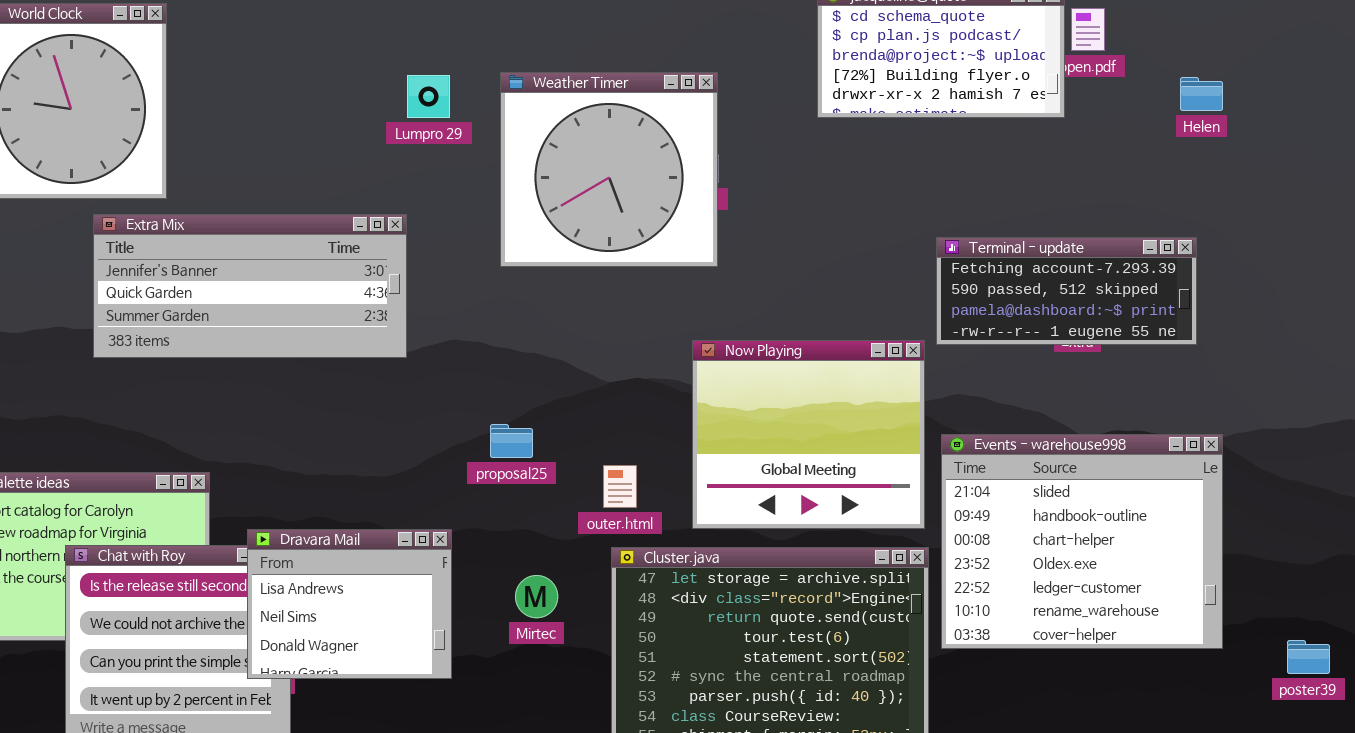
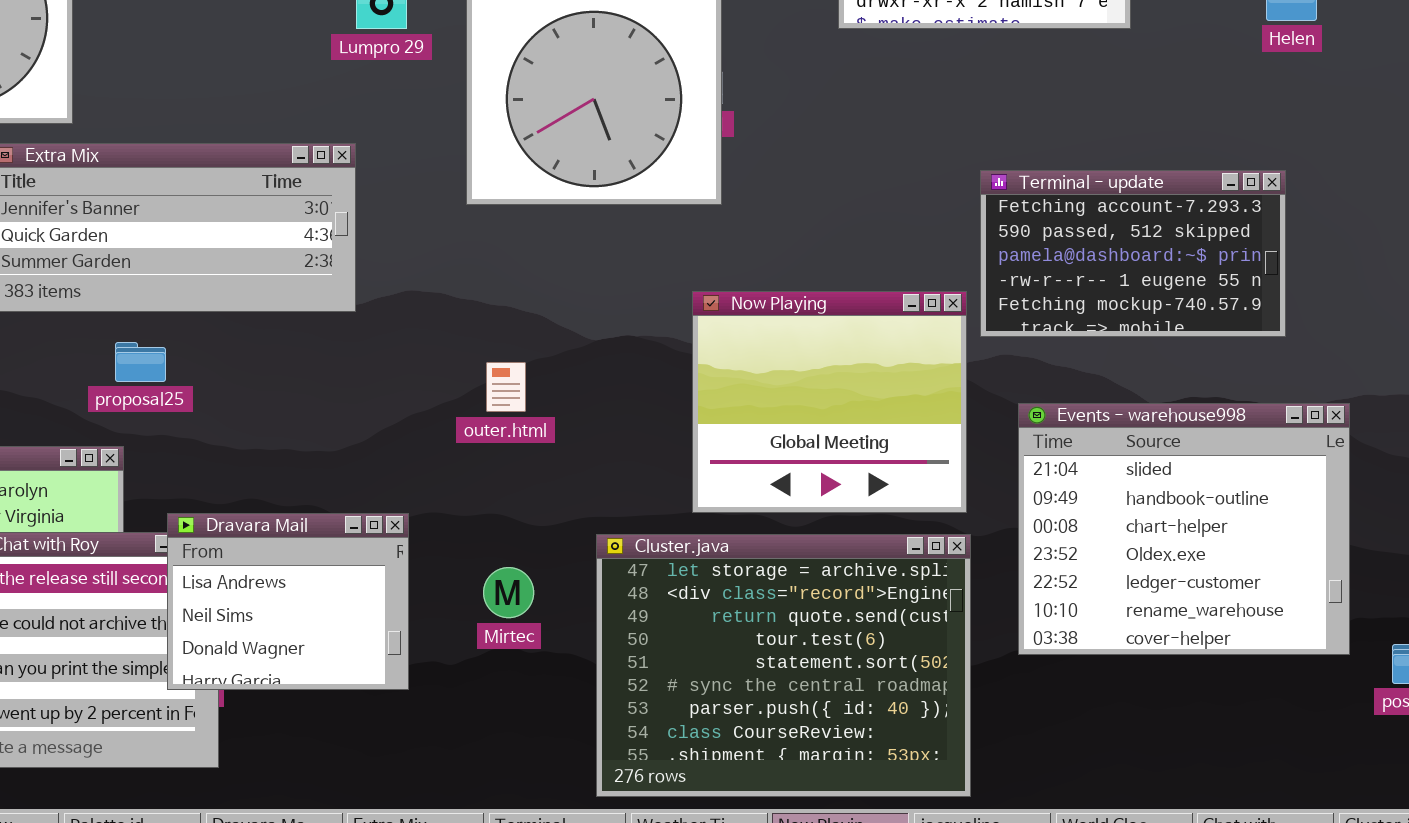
Terminal - update: [936,237,1197,345] -> [980,170,1286,337], resized
proposal25: [490,424,533,458] -> [115,342,166,382], moved
Events - warehouse998: [941,434,1223,649] -> [1018,403,1350,655], moved
outer.html: [603,465,637,508] -> [486,362,526,412], moved

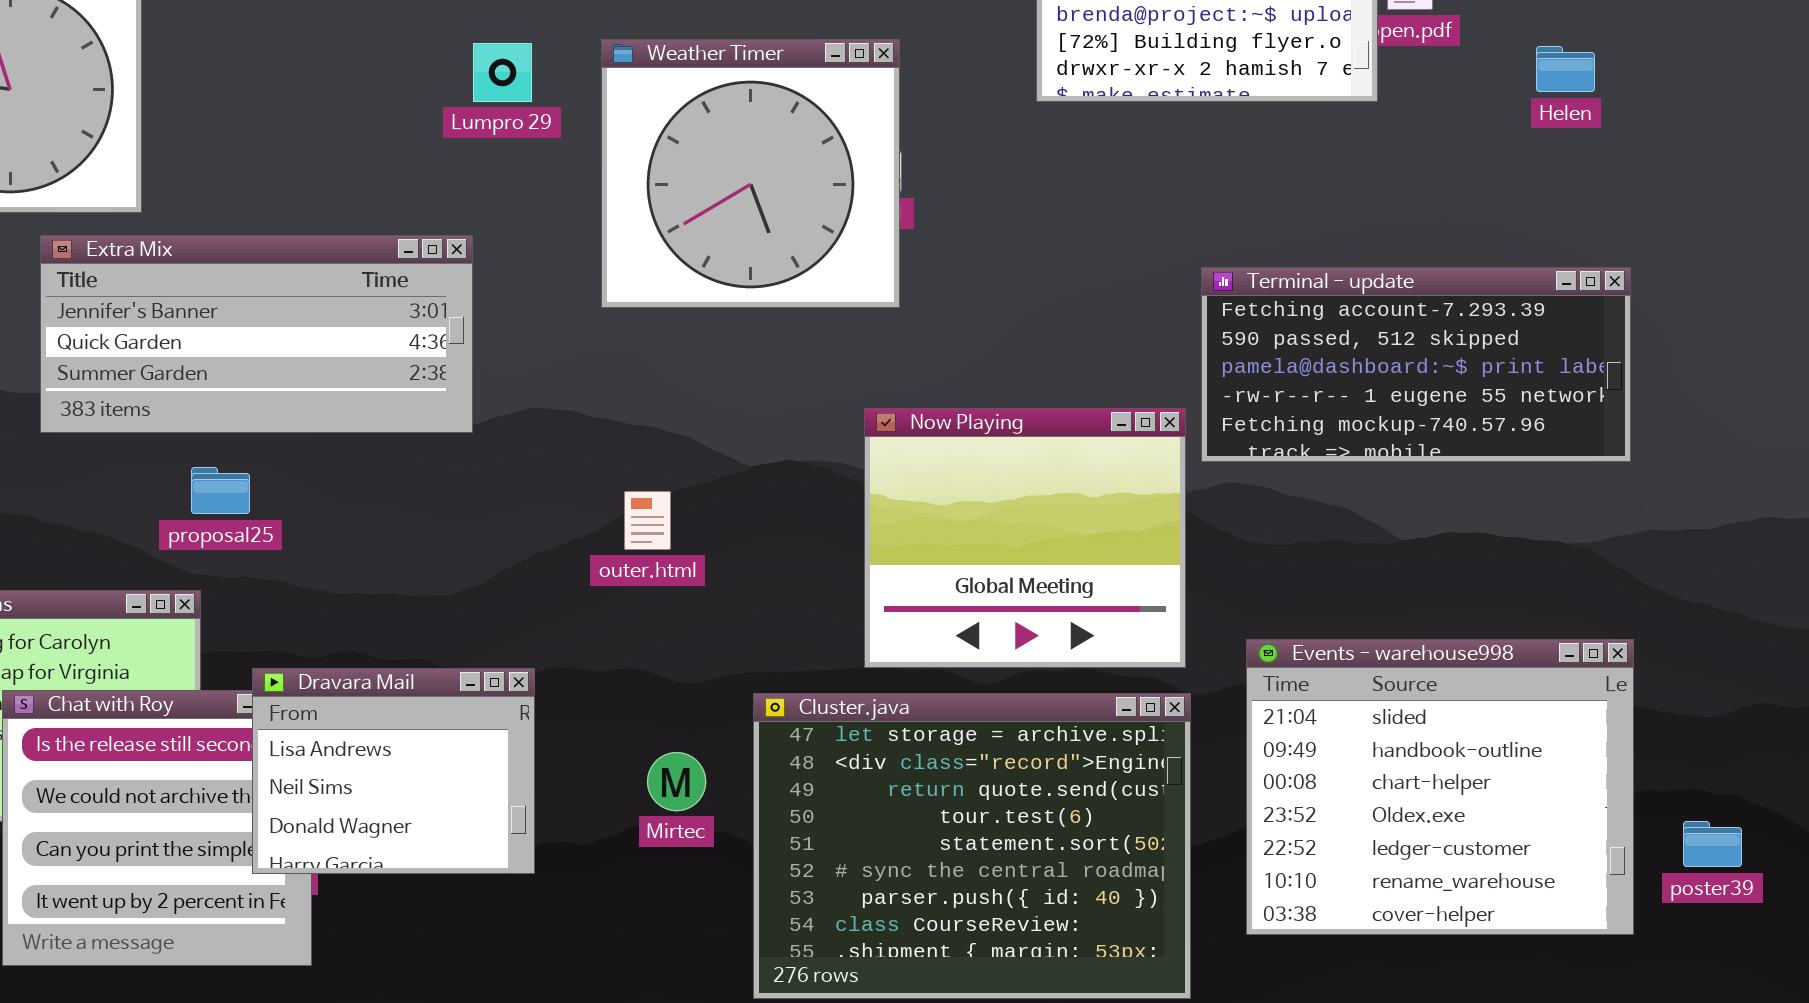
Terminal - update: [980,170,1286,337] -> [1201,267,1631,462], resized
Events - warehouse998: [1018,403,1350,655] -> [1246,639,1634,935], moved
Mirtec: [483,567,534,618] -> [647,752,706,811], moved

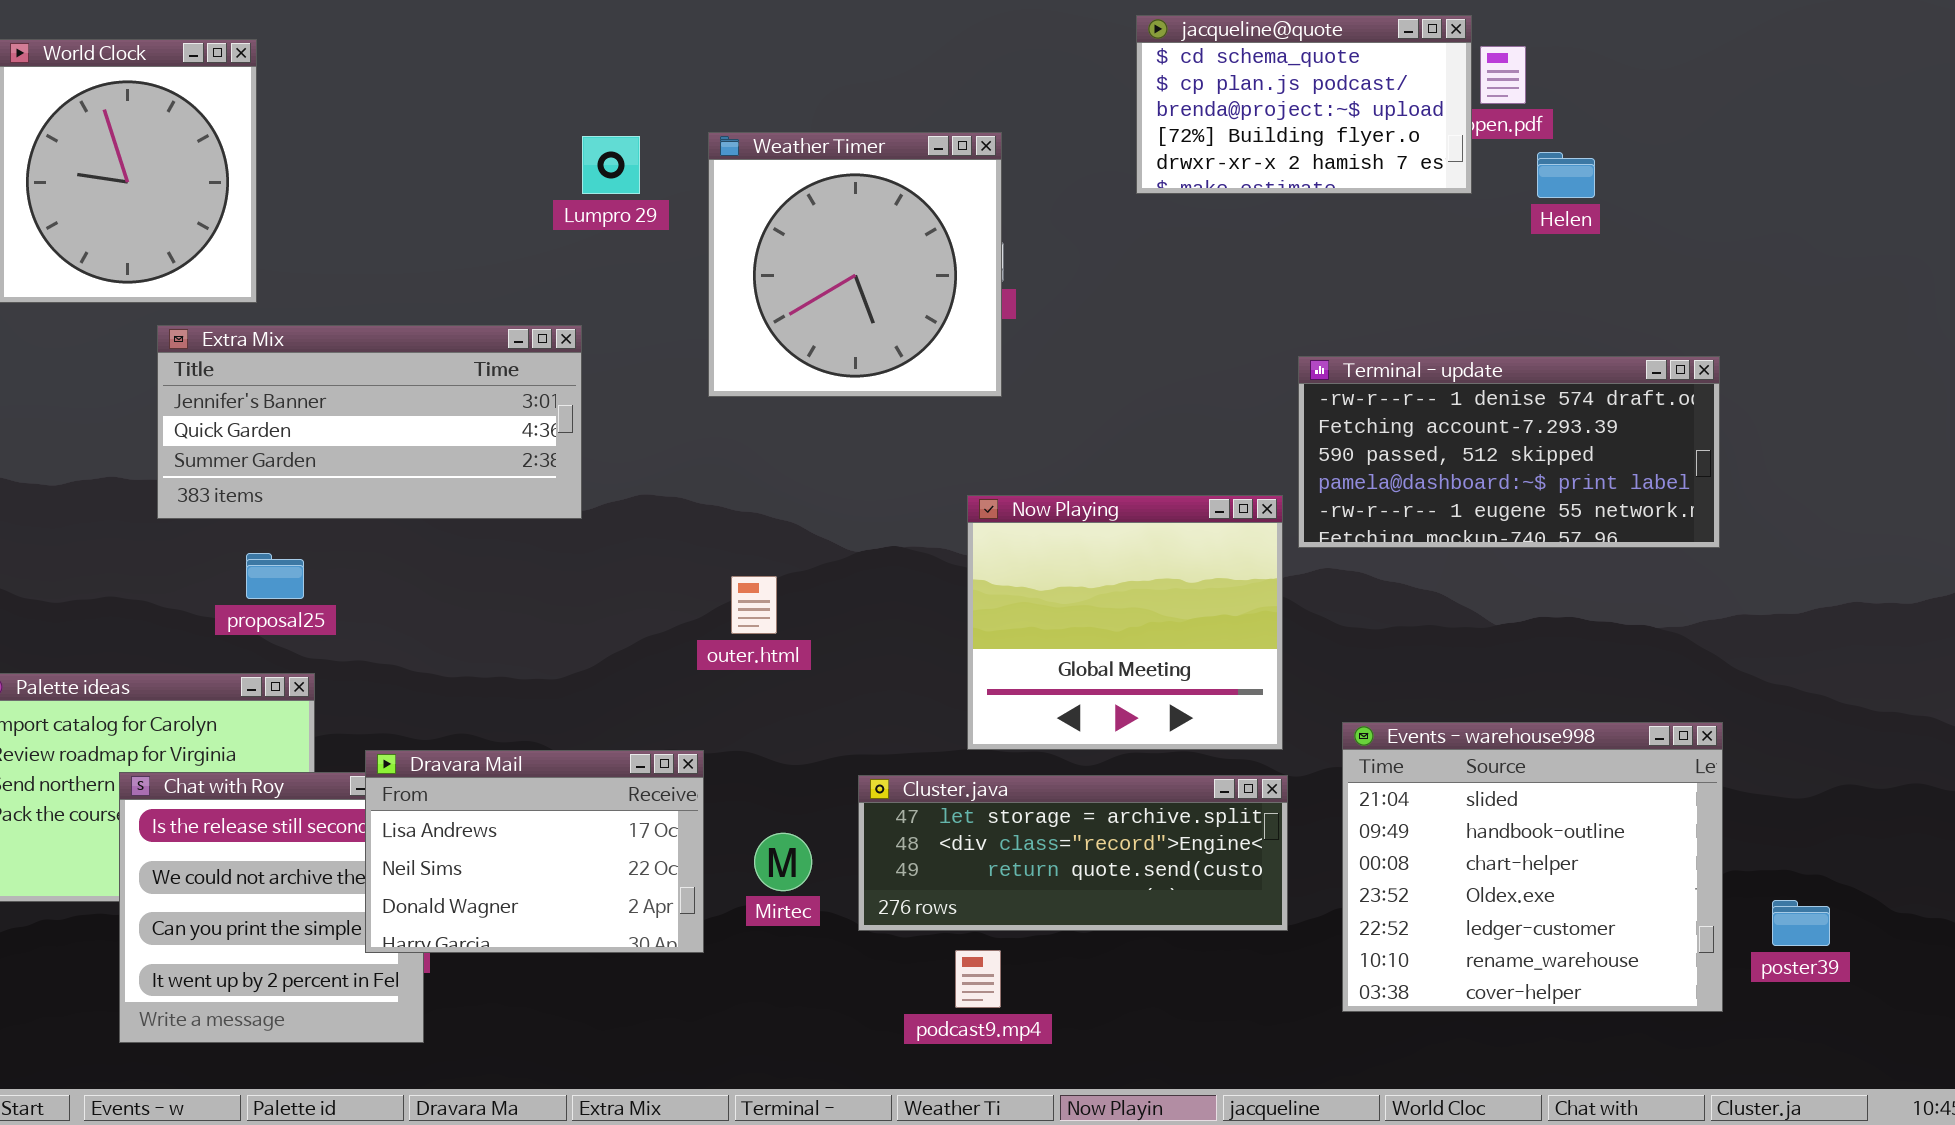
Helen: [1536,46,1595,92] -> [1537,152,1595,198], moved
Terminal - update: [1201,267,1631,462] -> [1298,356,1720,548], scrolled up 1 row
proposal25: [191,467,250,514] -> [246,553,304,599], moved
Dravara Mail: [252,668,535,874] -> [365,750,704,953], resized
Cluster.java: [753,693,1191,999] -> [858,775,1288,931], resized

